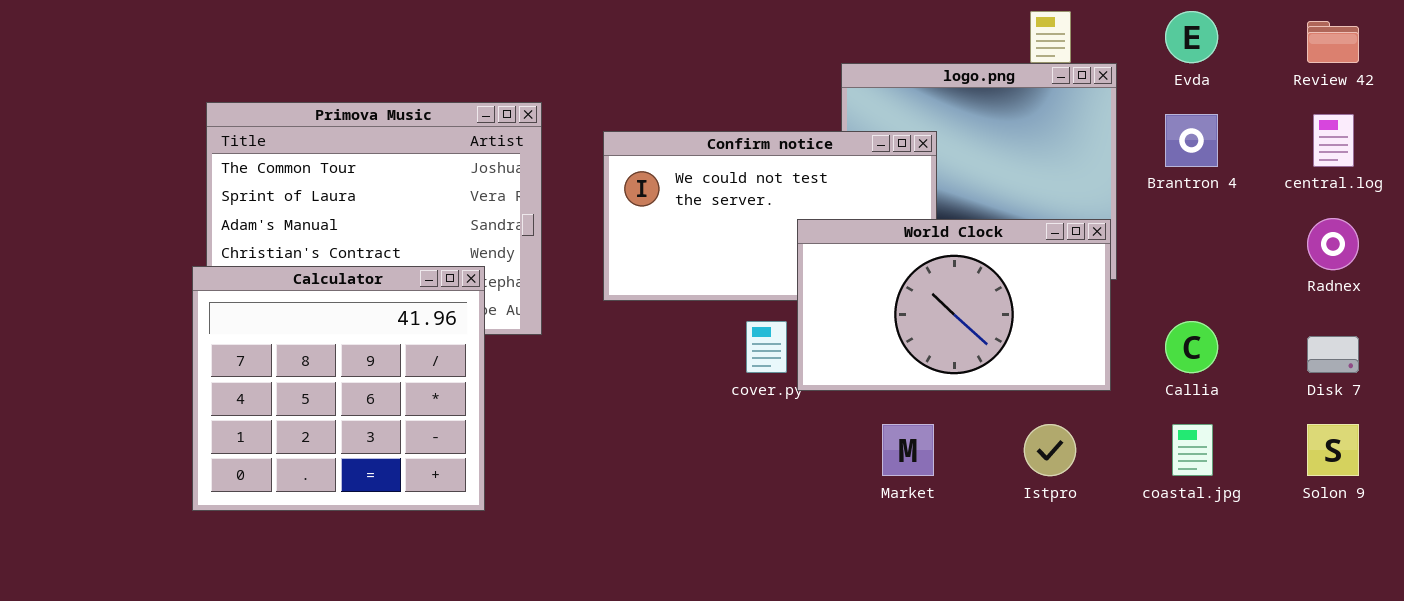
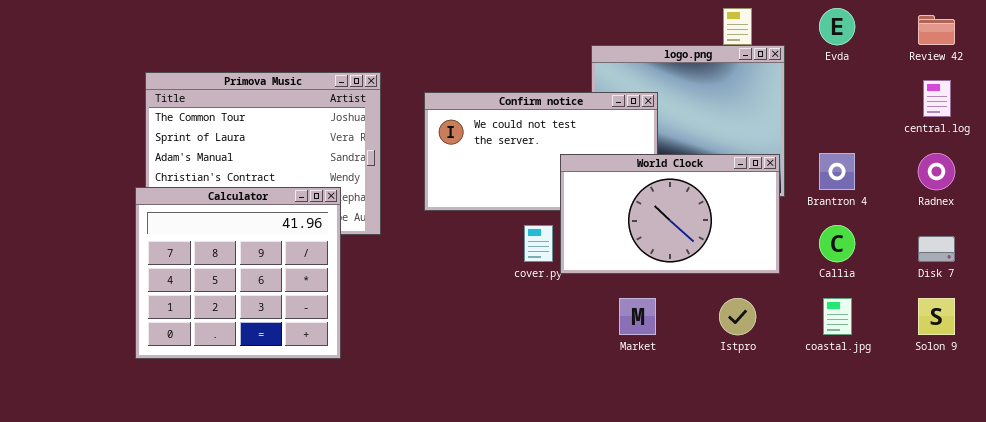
Brantron 4: [1165,114,1218,167] -> [819,153,855,190], moved

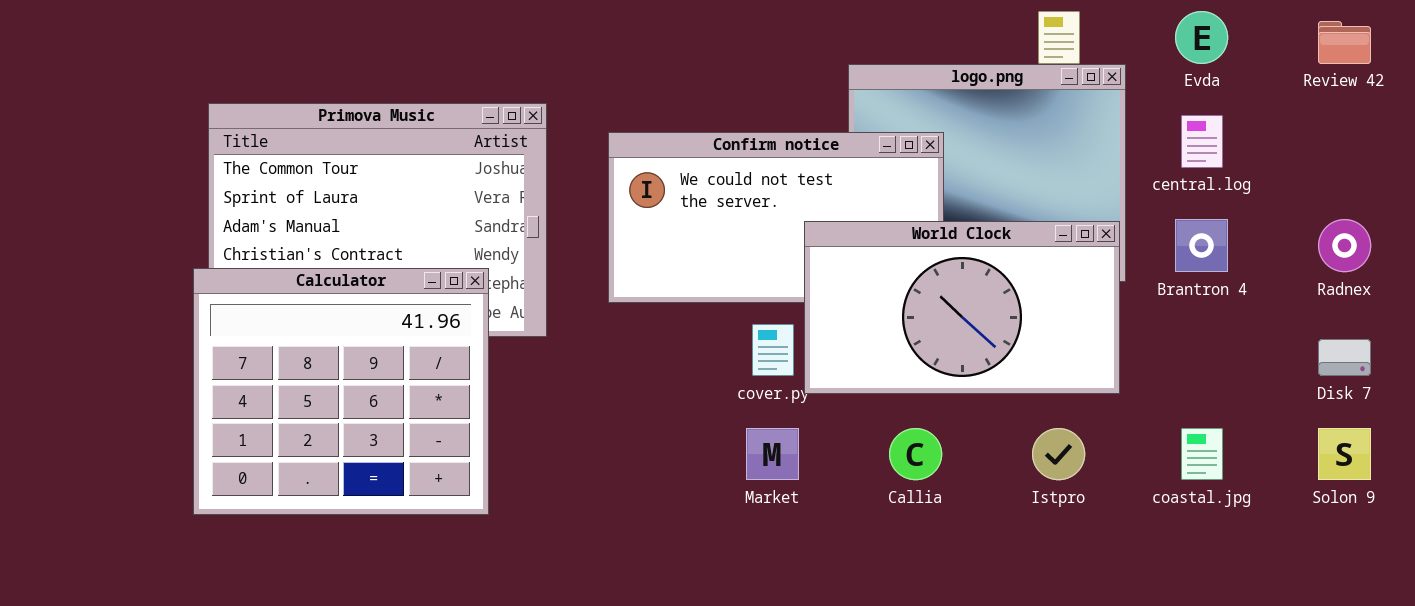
central.log: [923,80,951,117] -> [1181,115,1223,168], moved
Callia: [819,225,855,262] -> [889,428,942,480], moved
Market: [619,298,656,335] -> [746,428,799,480], moved

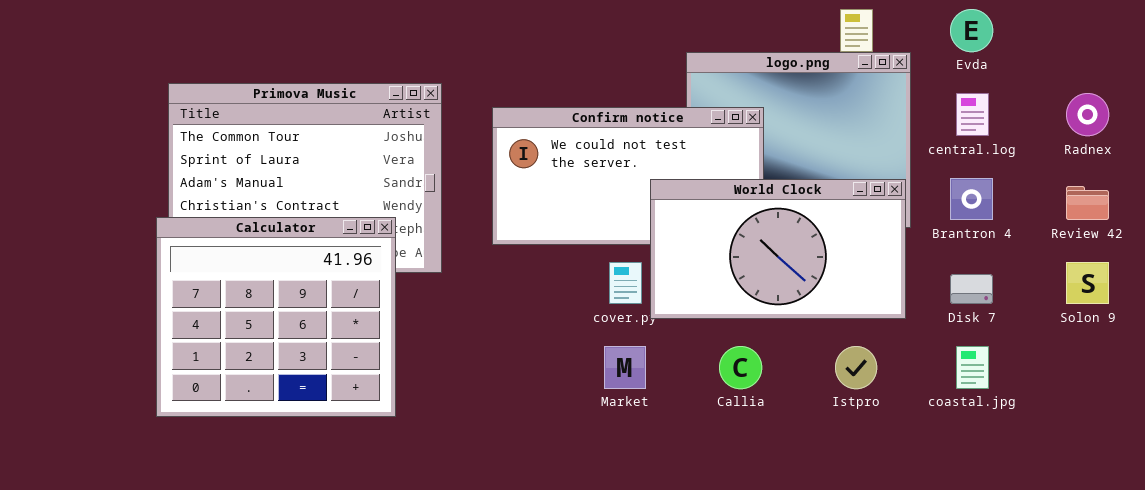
Review 42: [1318,21,1371,64] -> [1066,186,1109,220], moved
Radnex: [1318,219,1371,272] -> [1066,93,1109,136], moved
Disk 7: [1318,339,1371,376] -> [950,274,993,304], moved
Solon 9: [1318,428,1371,480] -> [1066,262,1109,304], moved

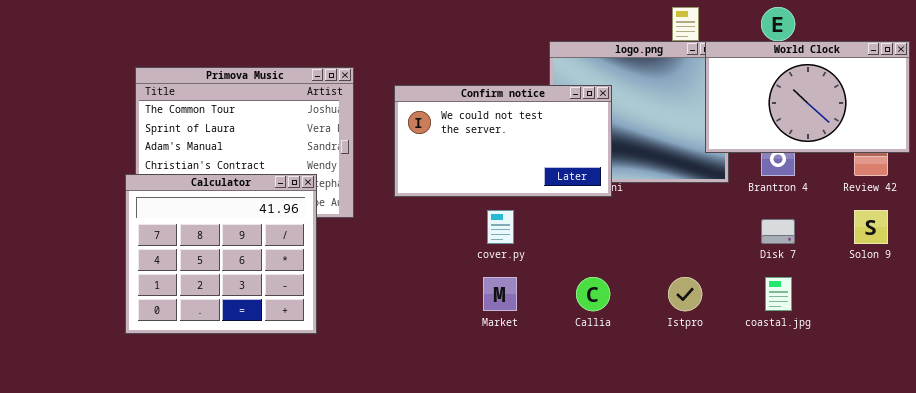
World Clock: [650,179,906,319] -> [705,41,910,153], moved

